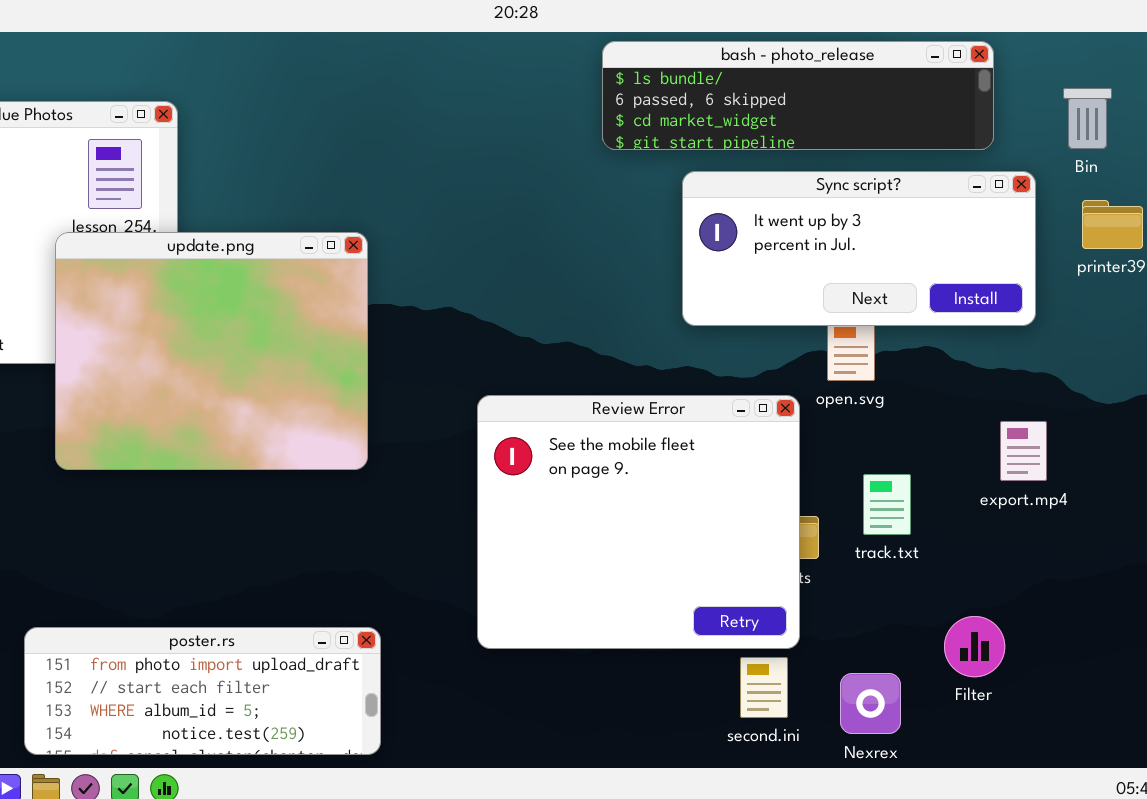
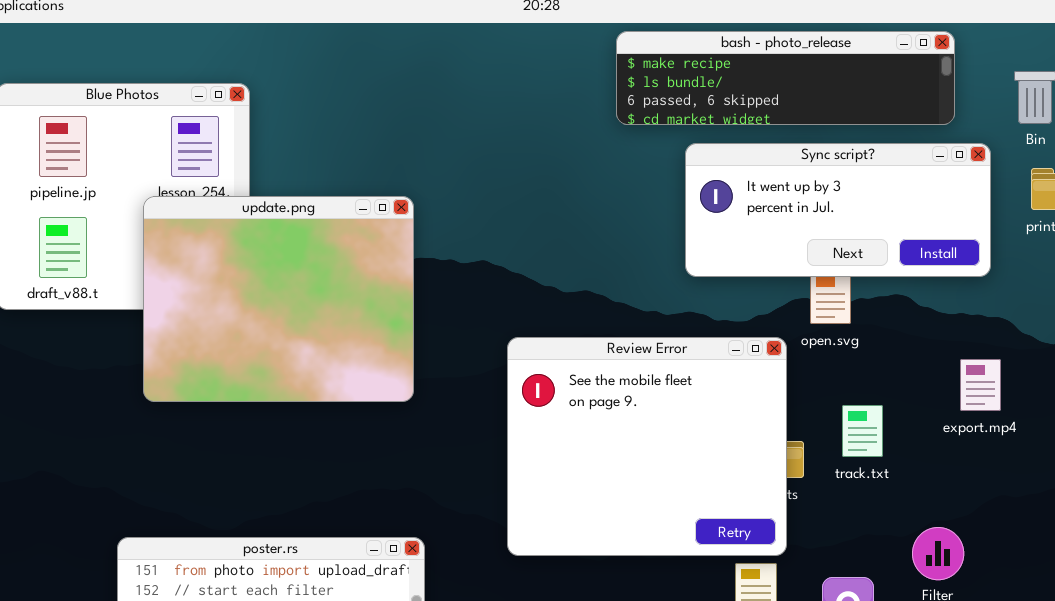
bash - photo_release: [602,41,994,150] -> [616,31,955,125], scrolled up 1 row

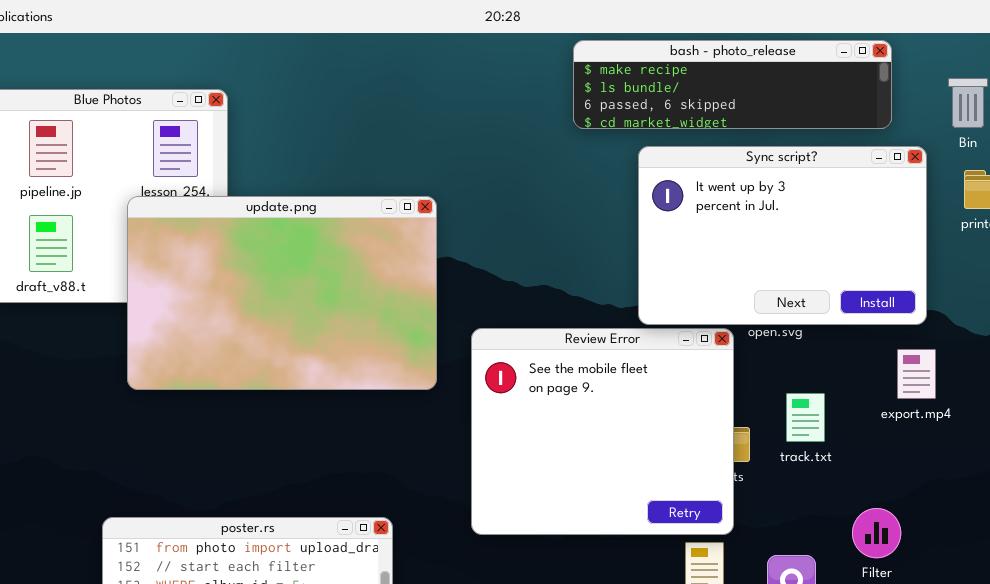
Sync script?: [685,143,991,277] -> [638,146,927,325], resized
update.png: [143,196,414,402] -> [127,196,437,390], resized

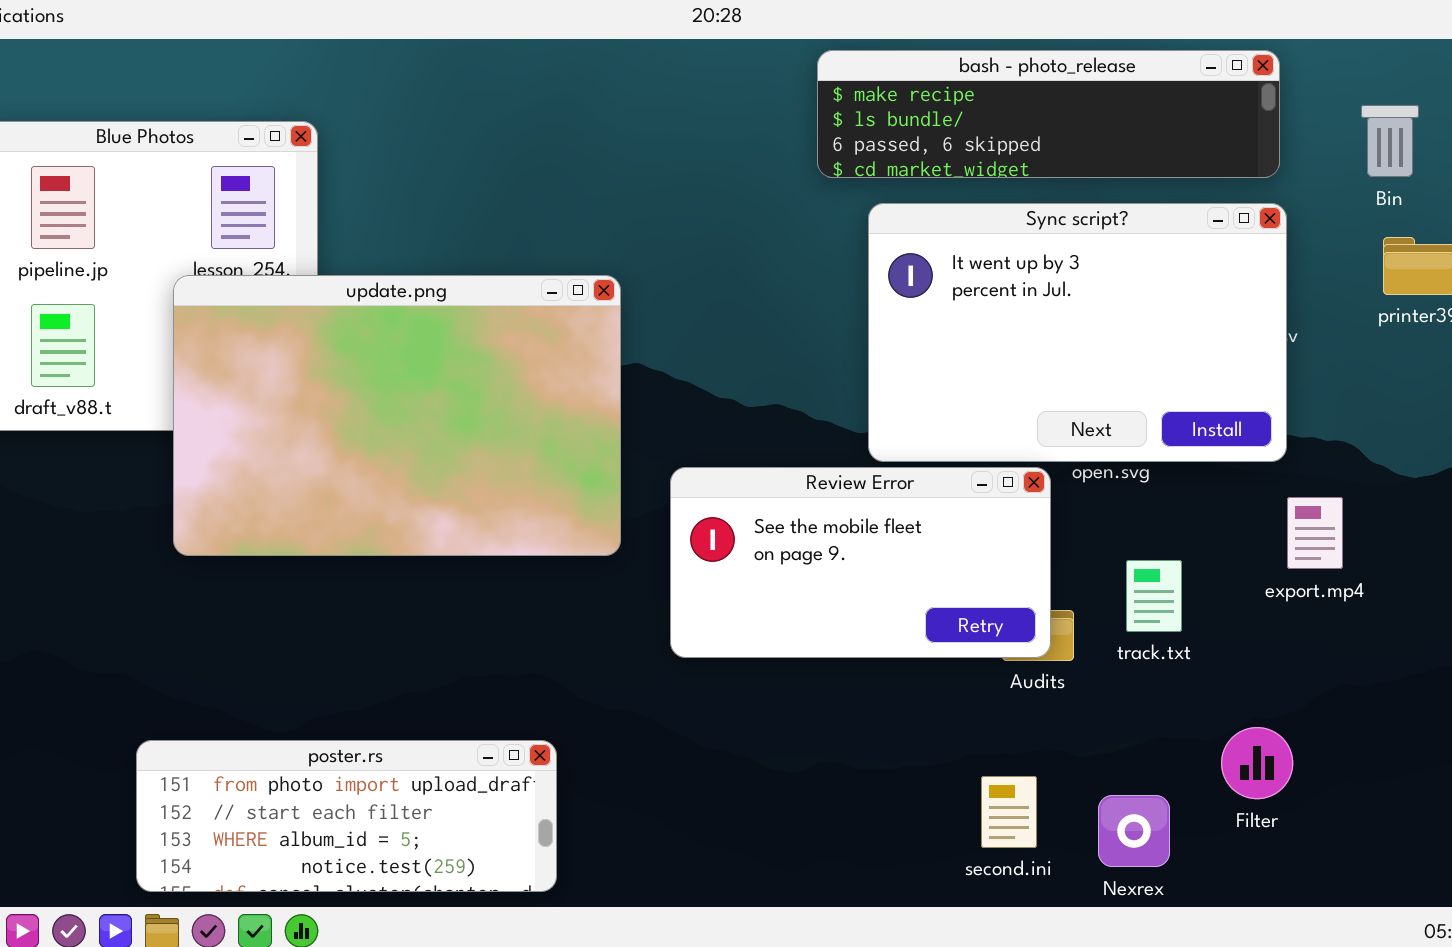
Sync script?: [638,146,927,325] -> [868,203,1287,462], moved
Review Error: [471,328,734,535] -> [670,467,1051,658], resized

